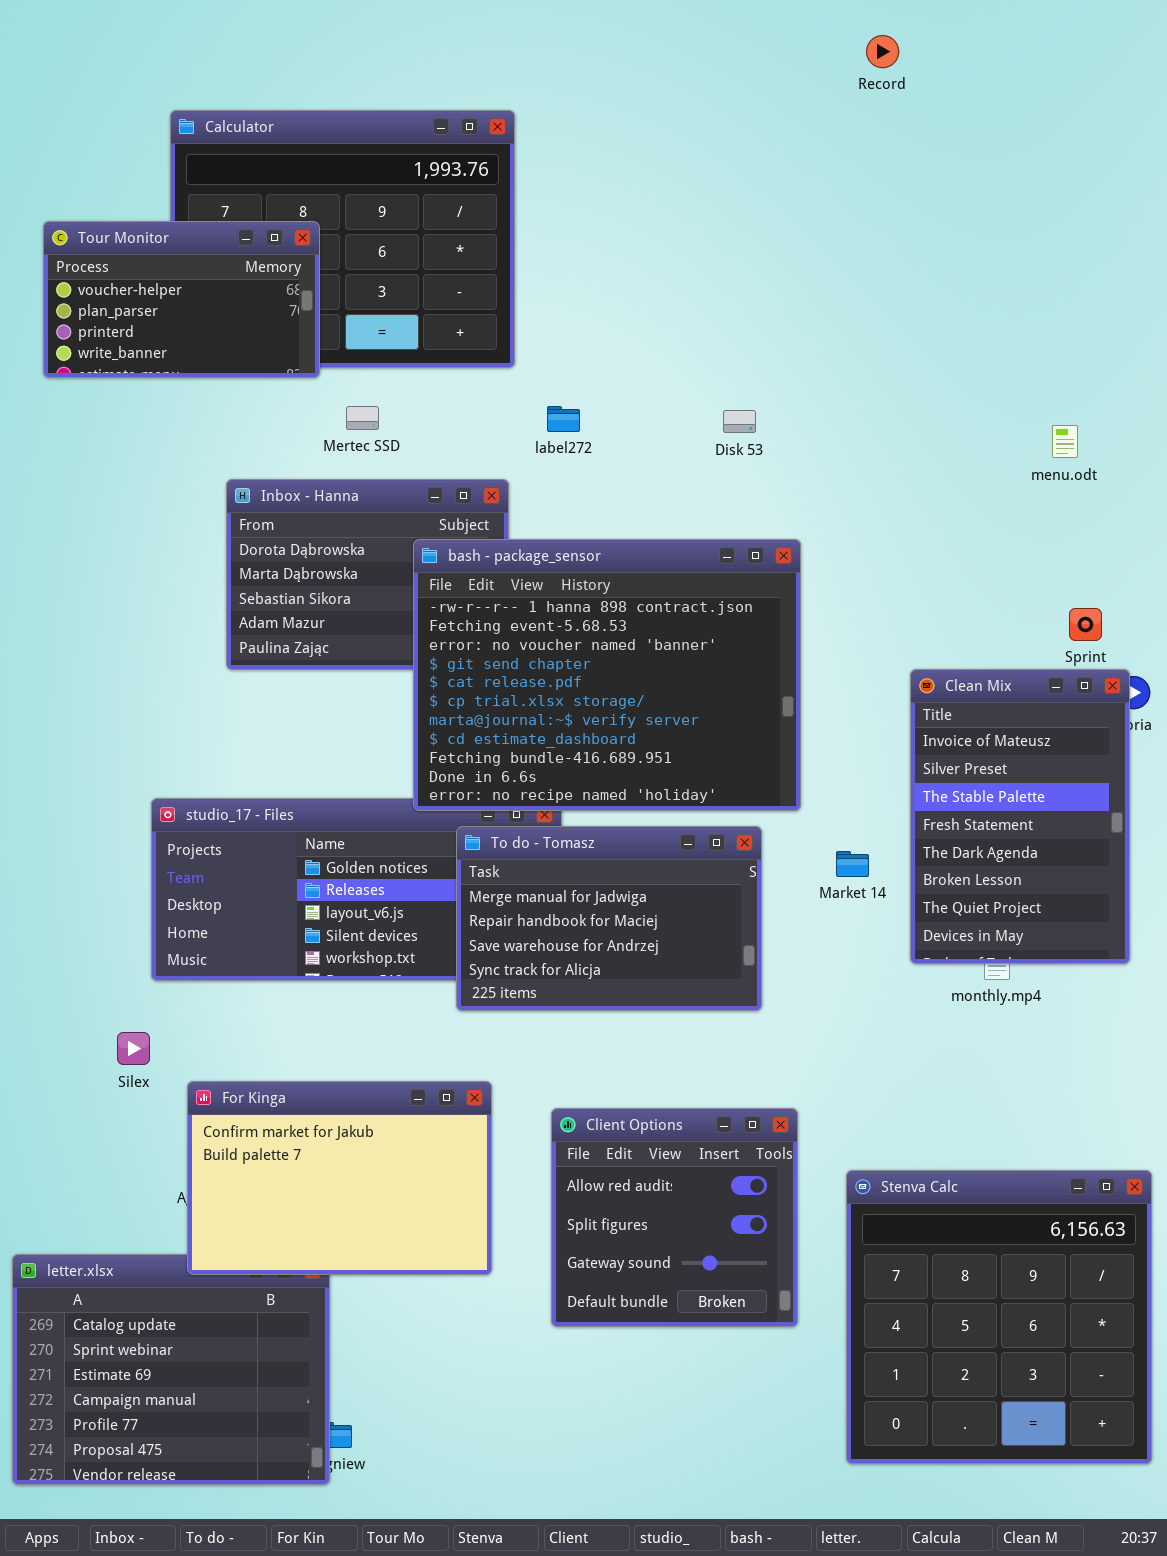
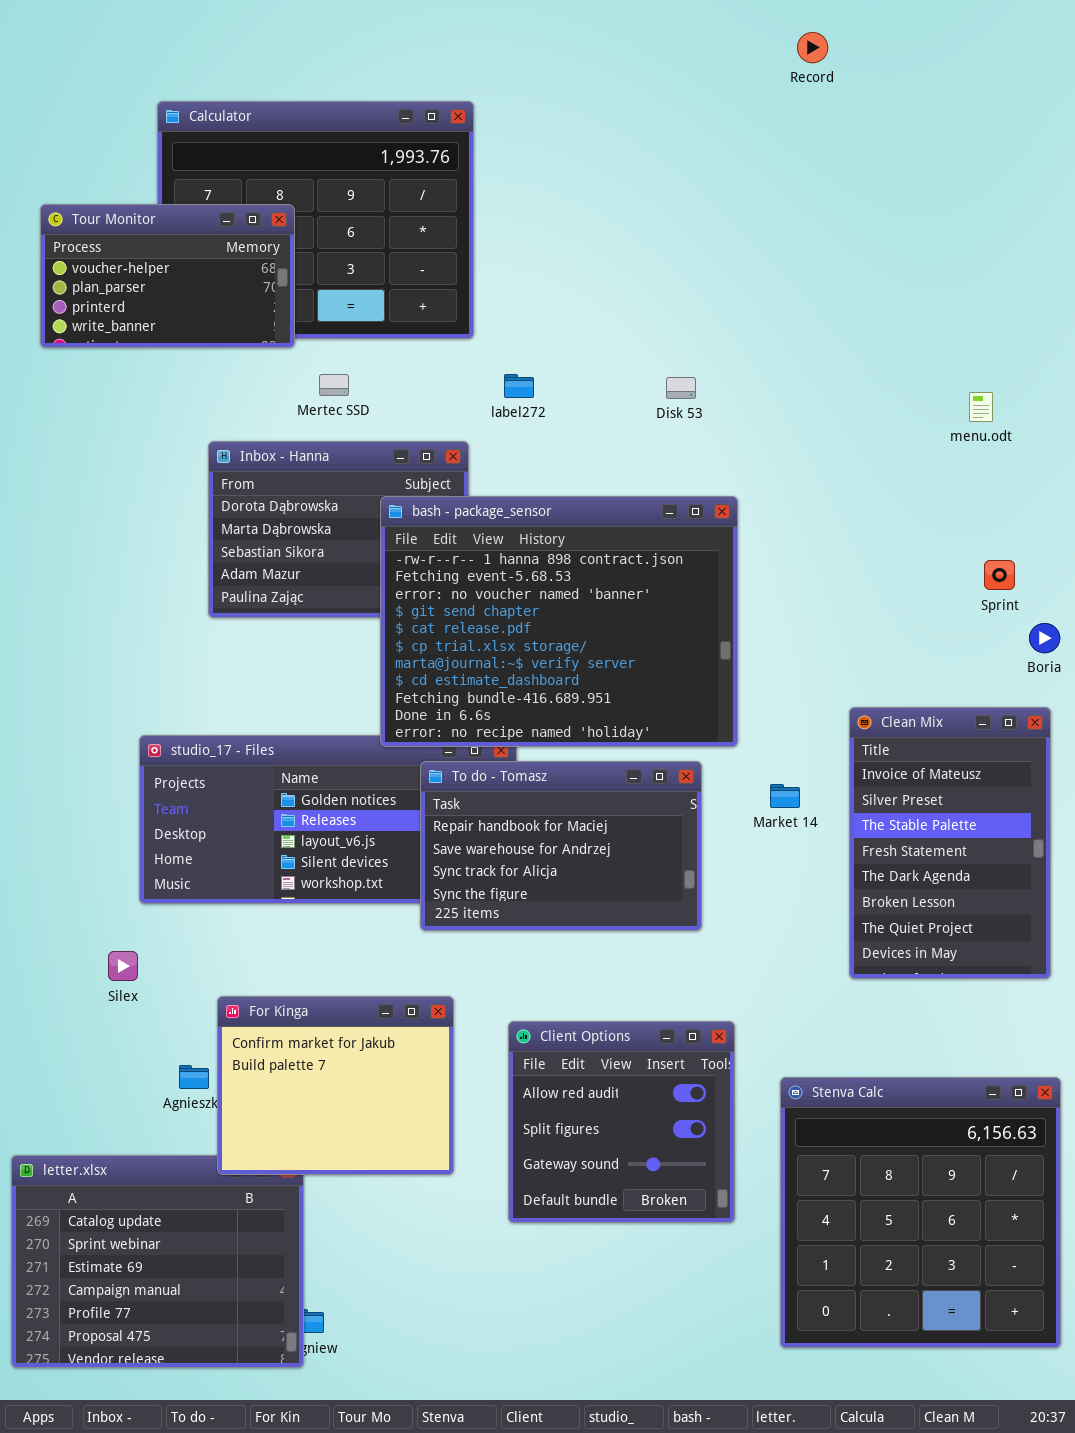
Clean Mix: [910,669,1130,964] -> [849,707,1051,979], moved
To do - Tomasz: [456,826,762,1011] -> [420,761,702,931], scrolled down 1 row
For Kinga: [187,1081,492,1275] -> [217,996,454,1175], resized

